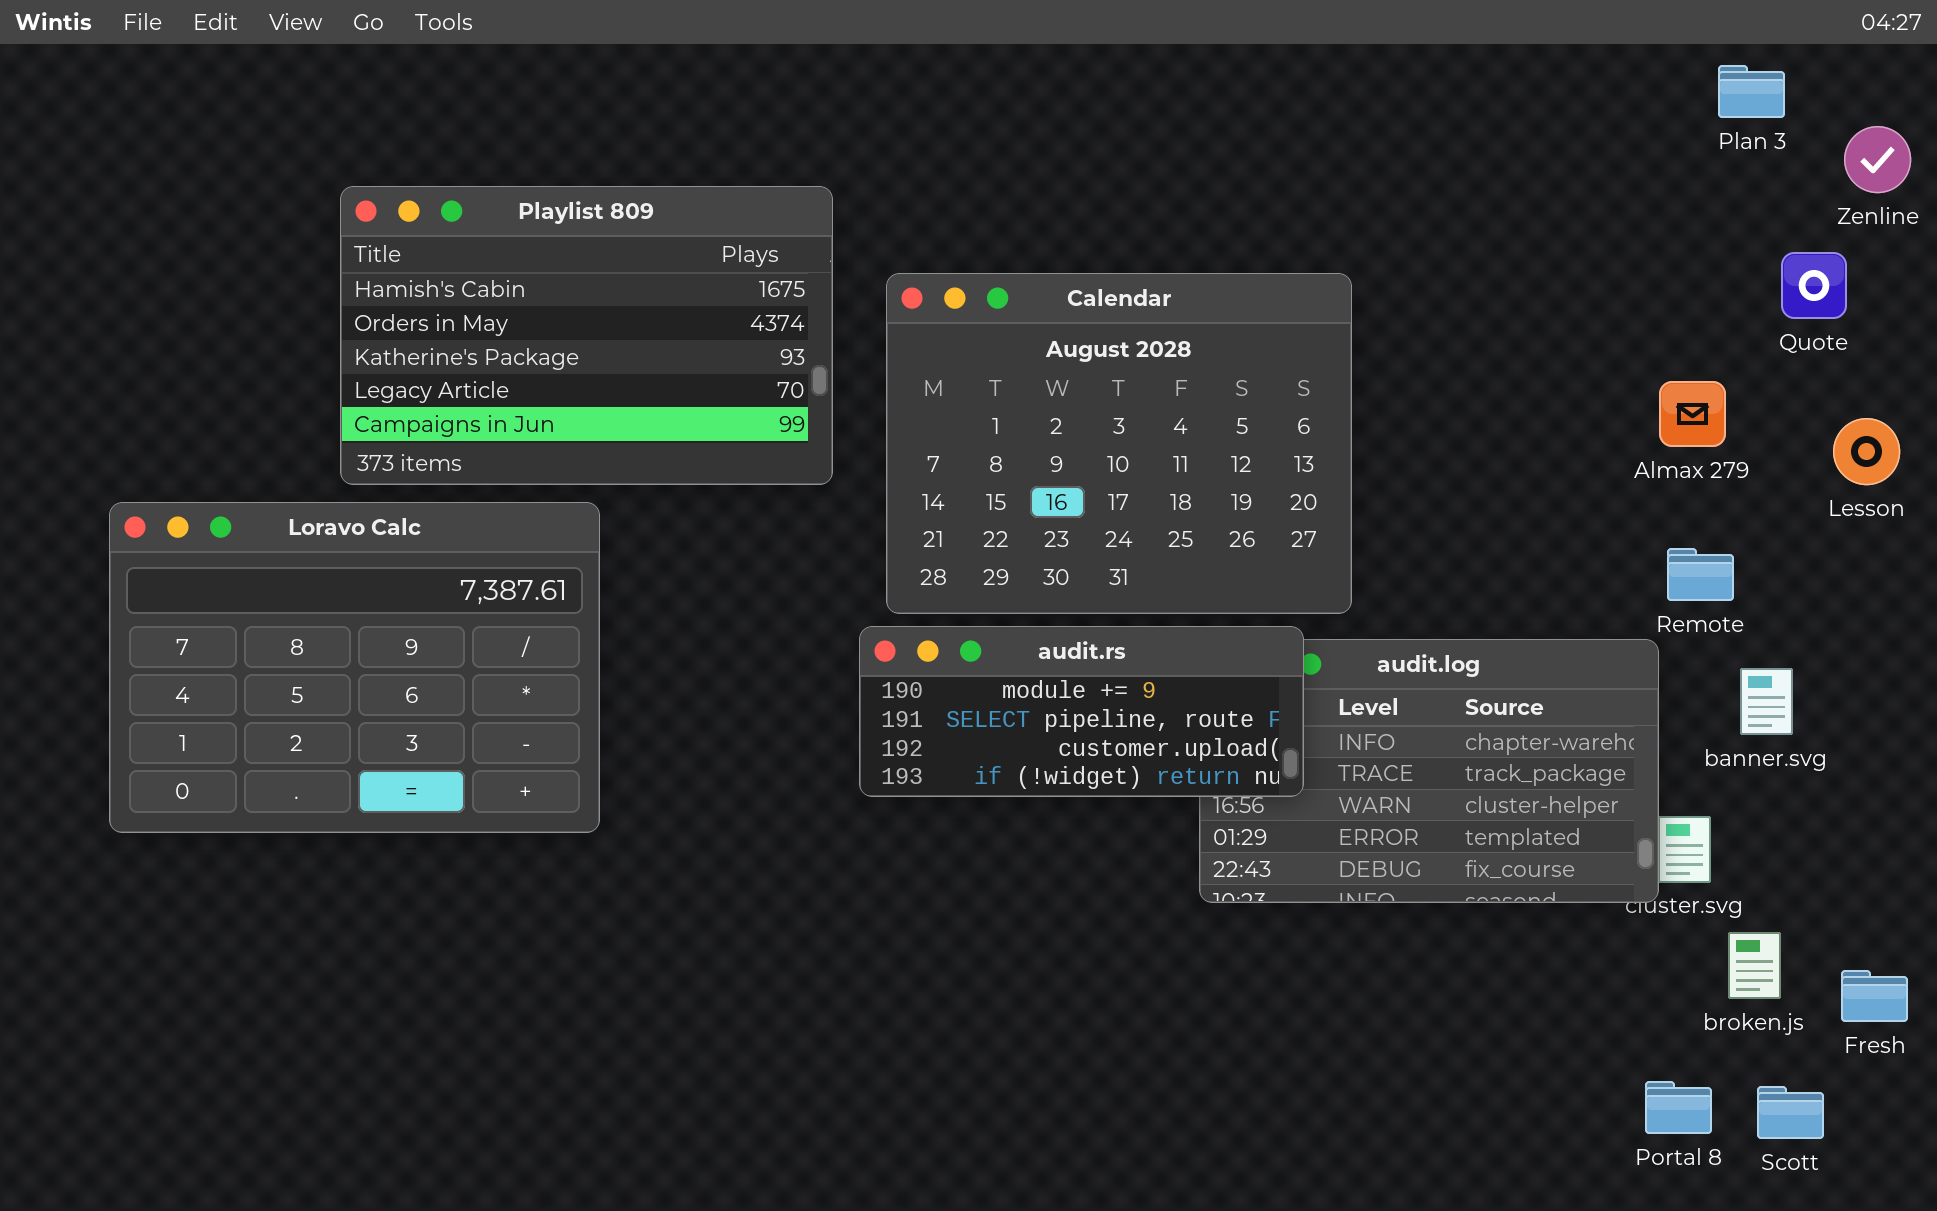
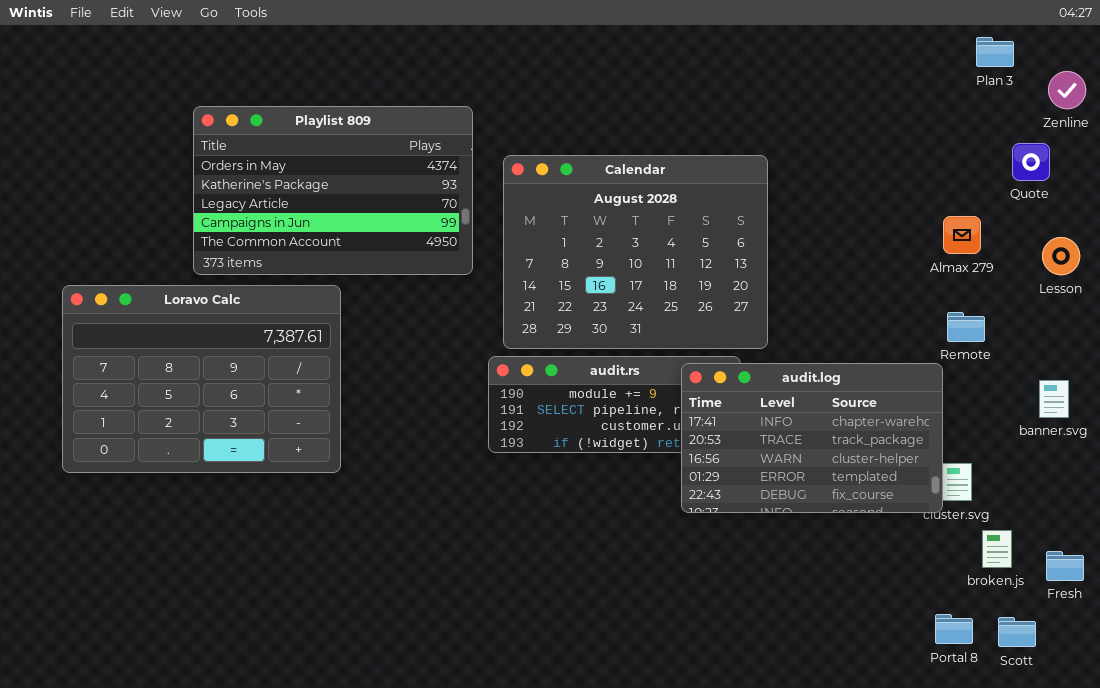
Playlist 809: [340,186,833,485] -> [193,106,473,275], scrolled down 1 row
audit.log: [1199,639,1659,903] -> [681,363,943,513], raised
banner.svg: [1740,668,1793,735] -> [1039,380,1069,418], moved

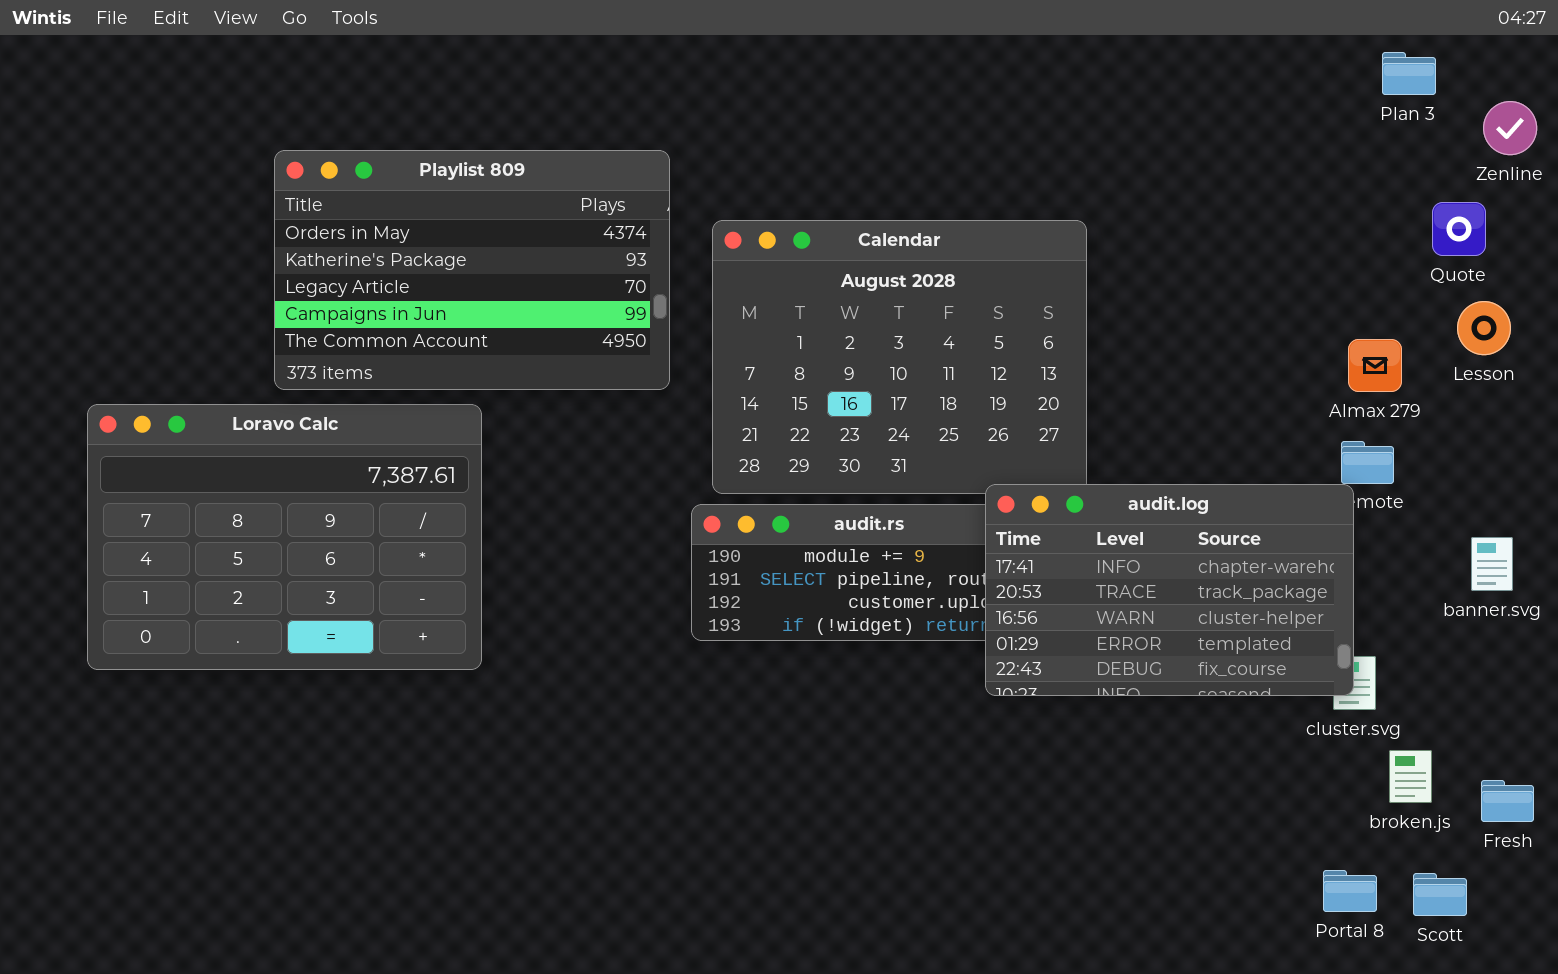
Almax 279: [943,216,981,254] -> [1348,339,1402,392], moved
Lesson: [1042,237,1080,275] -> [1457,301,1511,355], moved
audit.log: [681,363,943,513] -> [985,484,1354,696], moved

